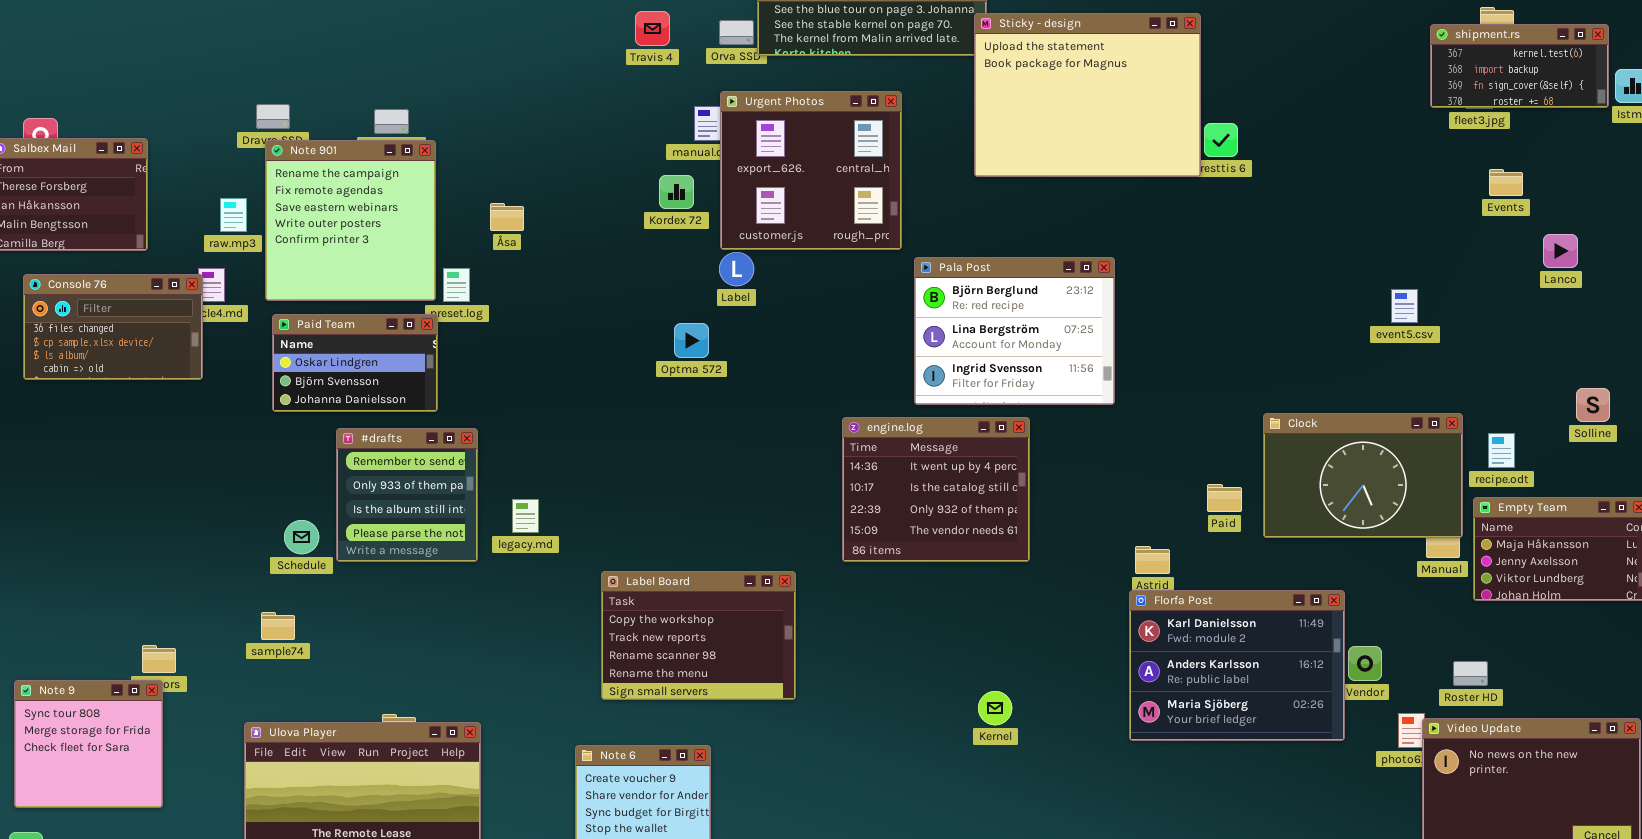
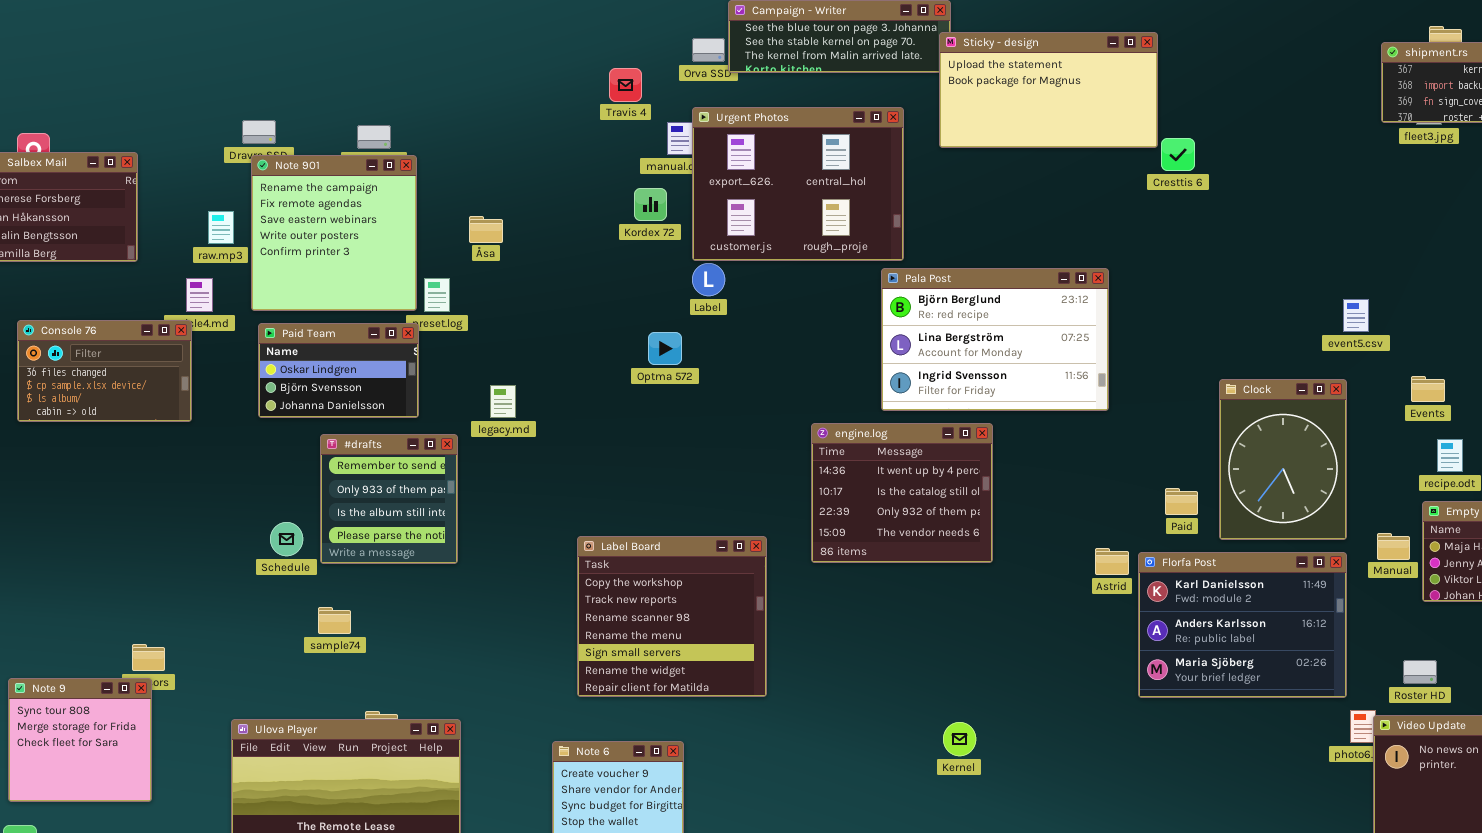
Travis 4: [635,11,670,46] -> [609,68,642,102], moved
Sticky - design: [974,13,1201,177] -> [939,32,1158,148], resized
Urgent Photos: [720,91,902,250] -> [692,107,904,261], resized
Events: [1489,169,1523,196] -> [1411,376,1445,402], moved
Pala Post: [914,257,1115,405] -> [881,268,1109,411], resized
Console 76: [23,274,203,380] -> [17,320,192,422], moved
Clock: [1263,413,1463,538] -> [1219,379,1347,540], resized
legacy.md: [512,499,539,533] -> [490,385,516,418], moved
Label Board: [601,571,796,700] -> [577,536,767,697], resized
Florfa Post: [1129,590,1345,741] -> [1138,552,1347,698], moved
sample74: [261,612,295,640] -> [318,607,351,634], moved
Kernel: [978,691,1012,725] -> [943,722,976,756], moved

